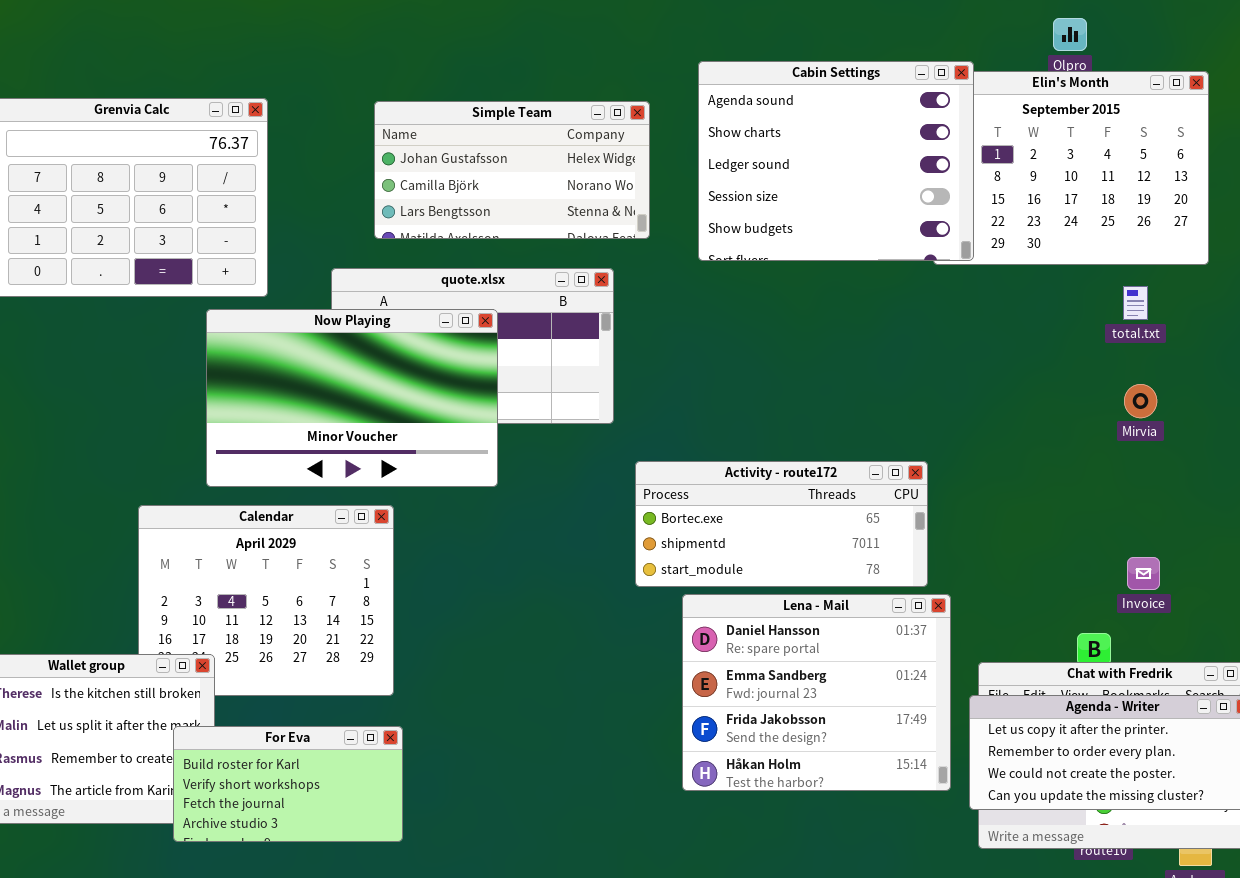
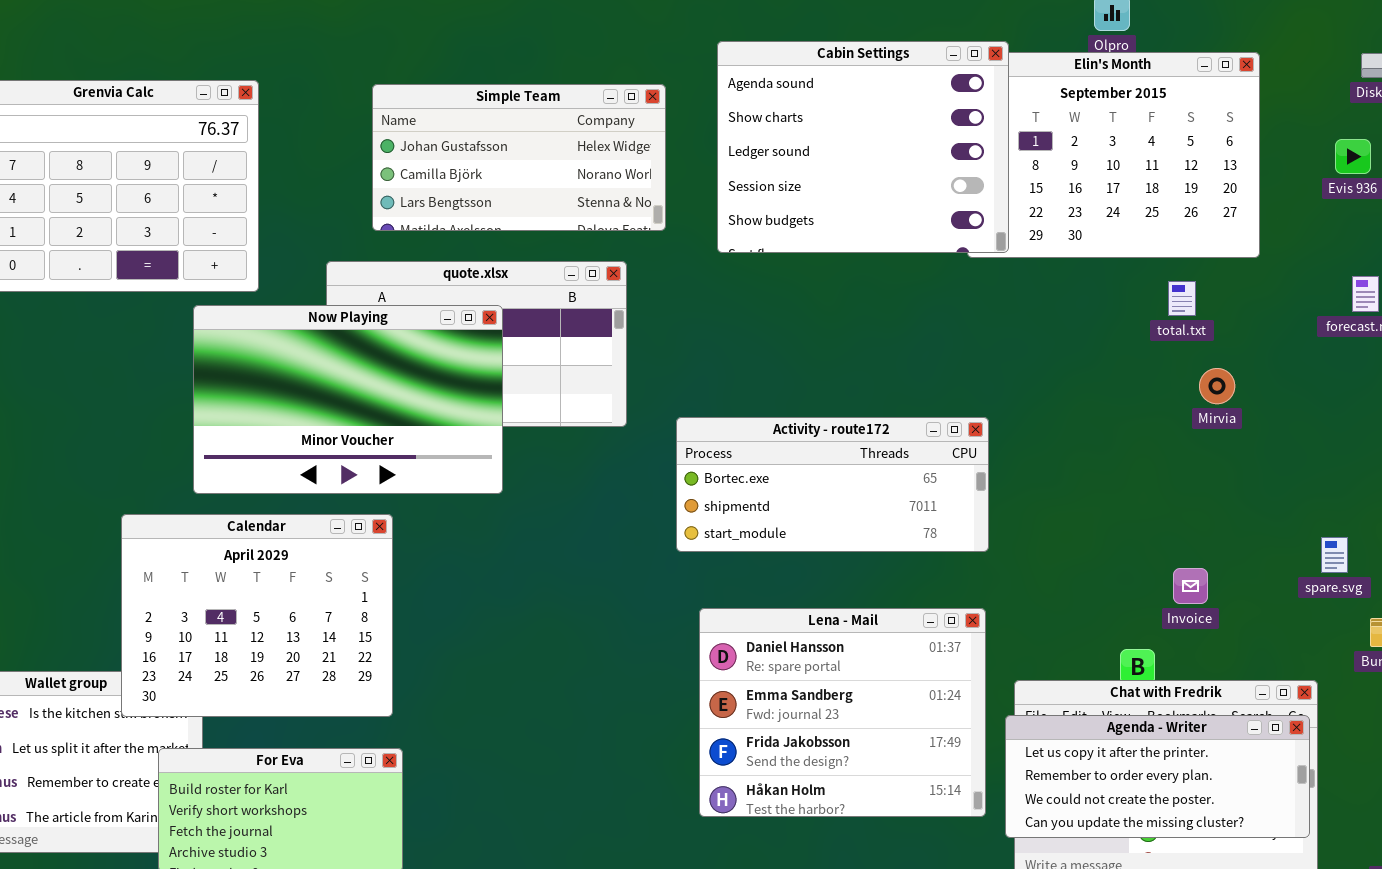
Mirvia: [1124,384,1157,418] -> [1199,368,1235,404], moved
Activity - route172: [635,461,928,587] -> [676,417,989,552], moved
Calendar: [138,505,394,696] -> [121,514,393,717], raised

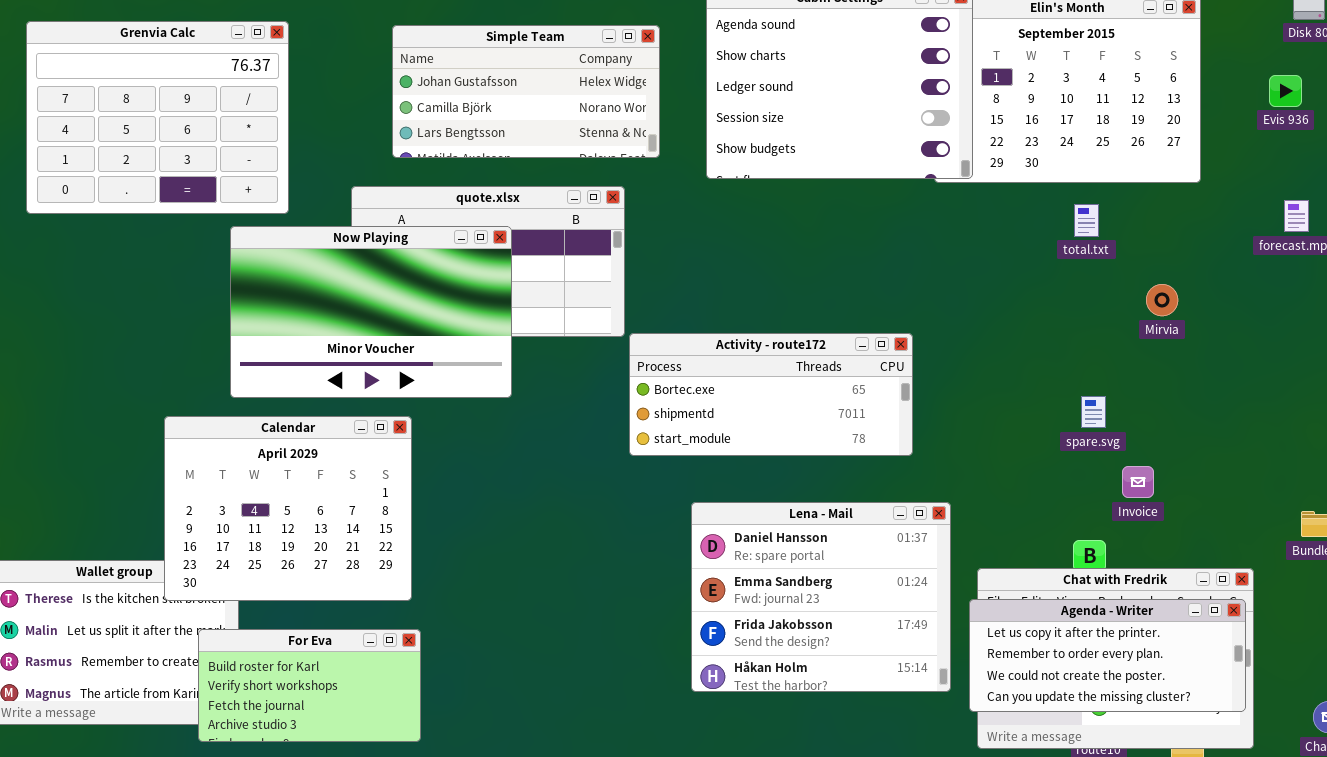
total.txt: [1168,281,1196,316] -> [1074,204,1099,237], moved
Activity - route172: [676,417,989,552] -> [629,333,913,456], moved
spare.svg: [1321,537,1348,573] -> [1081,396,1106,428], moved

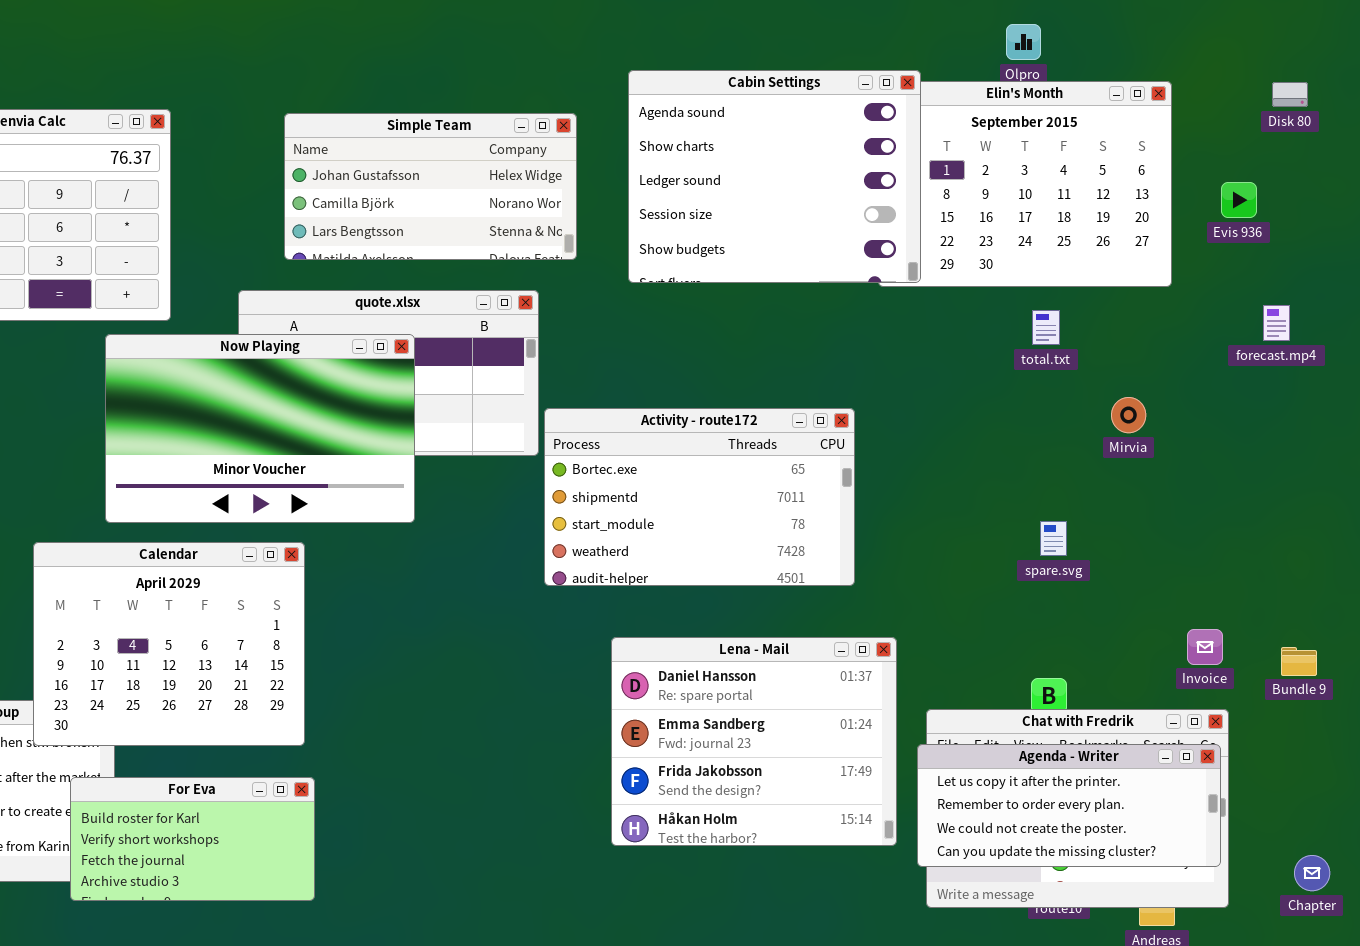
Evis 936: [1269,75,1302,107] -> [1221,182,1257,218], moved
Activity - route172: [629,333,913,456] -> [544,408,855,586], resized
Invoice: [1122,466,1154,498] -> [1187,629,1223,665], moved

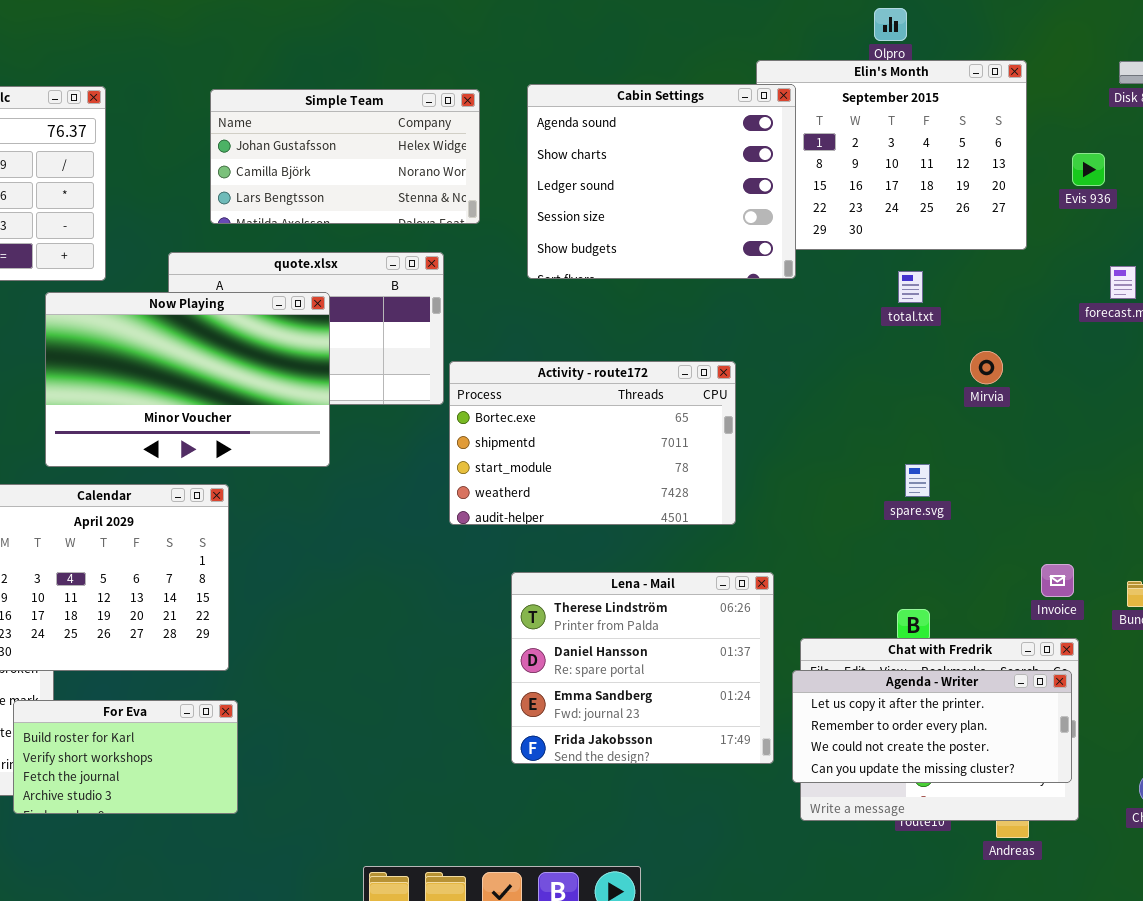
Cabin Settings: [628,70,921,283] -> [527,84,796,279], moved
Lena - Mail: [611,637,897,846] -> [511,572,774,764], scrolled up 1 row

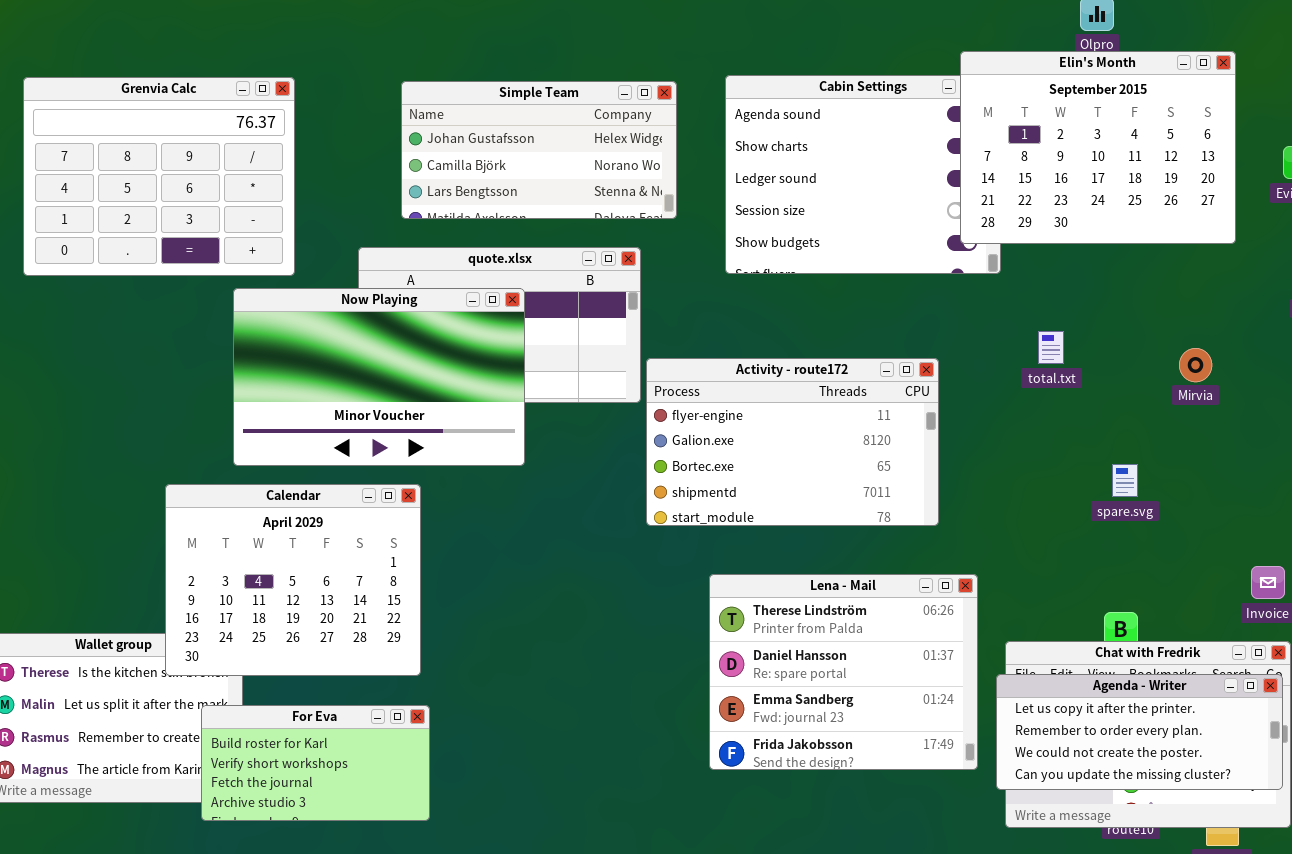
Elin's Month: [756,60,1027,250] -> [960,51,1236,244], raised
total.txt: [898,271,923,303] -> [1038,331,1064,364], moved
Activity - route172: [449,361,736,525] -> [646,358,939,526], scrolled up 2 rows

